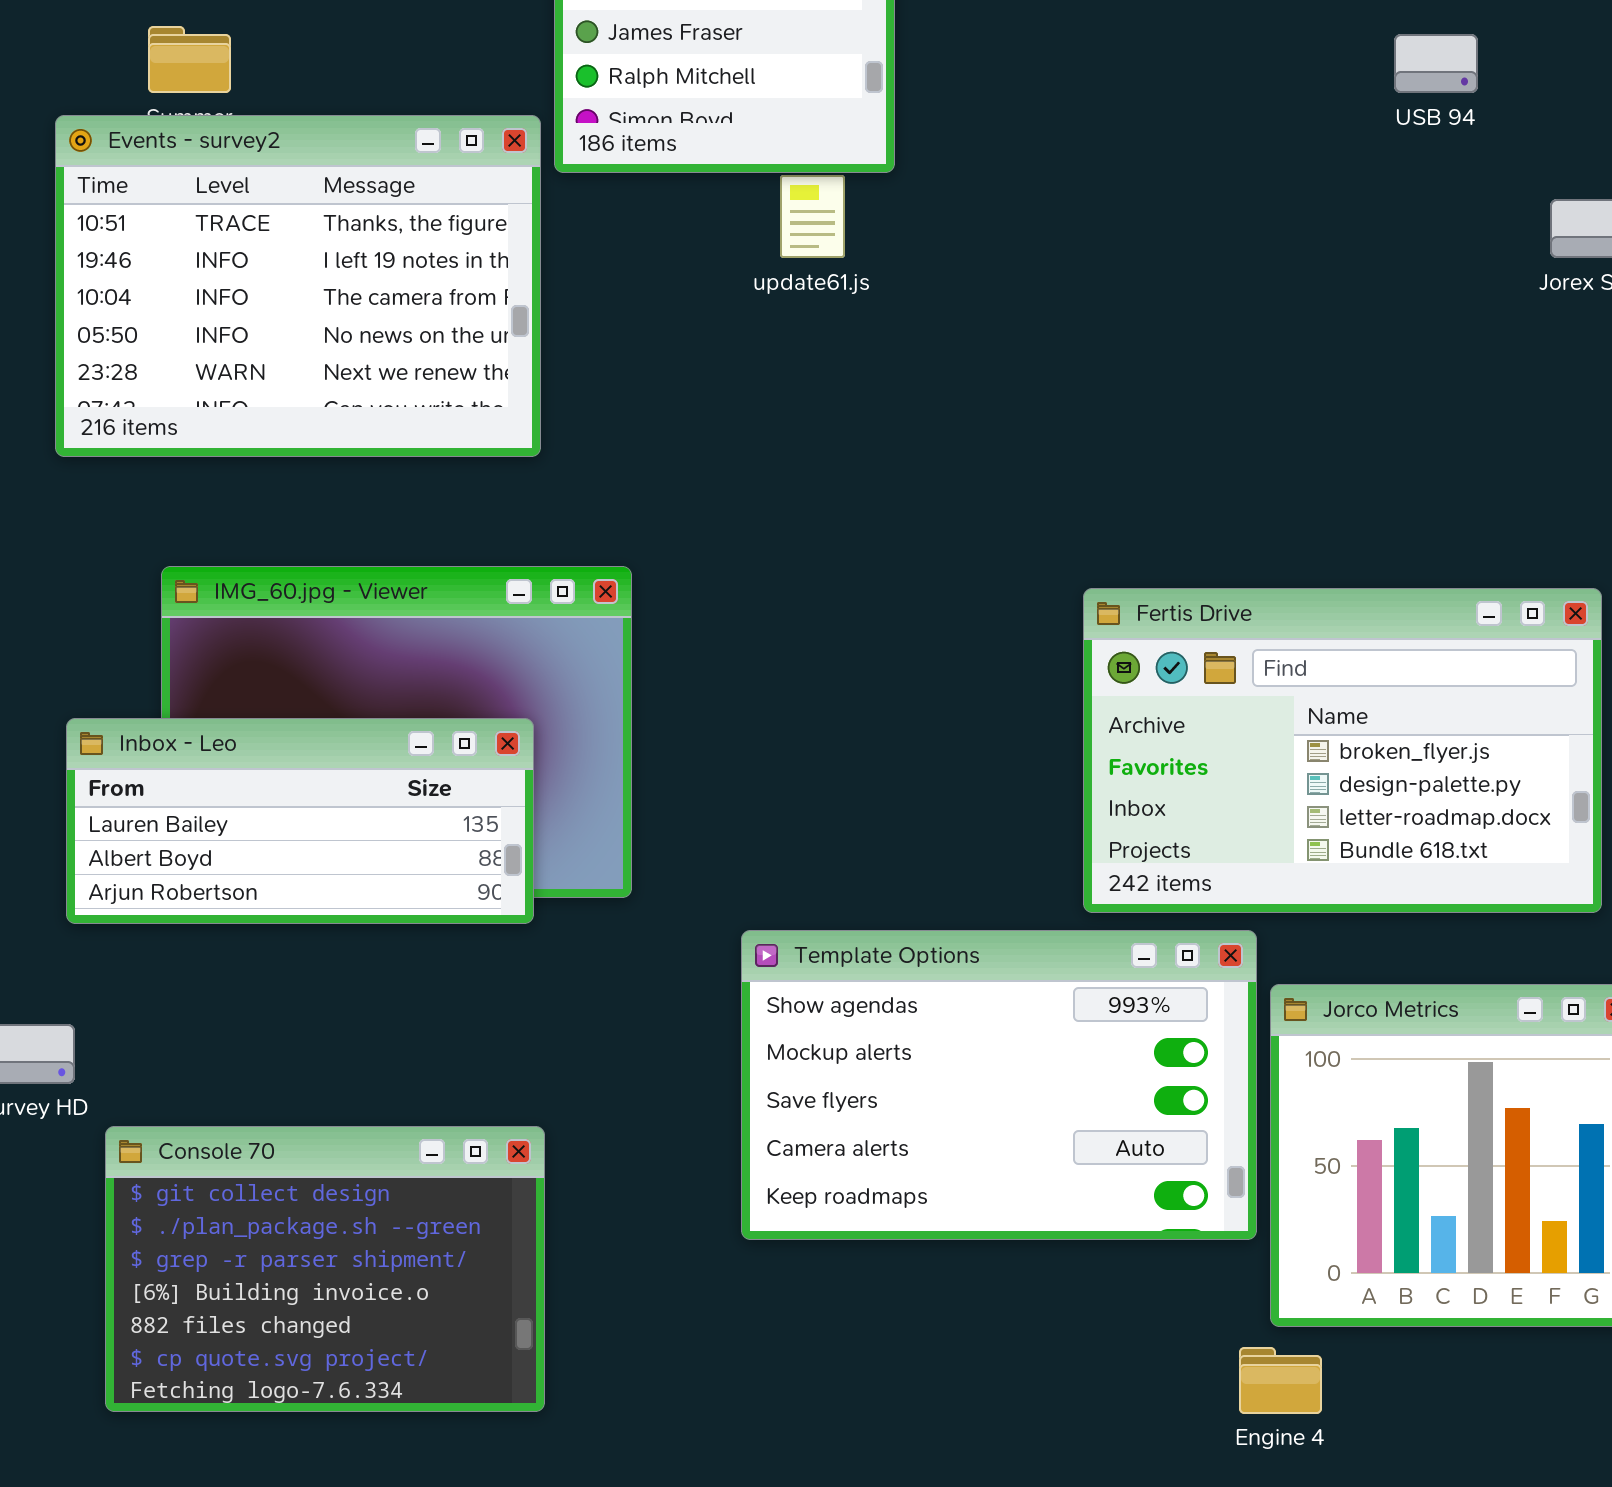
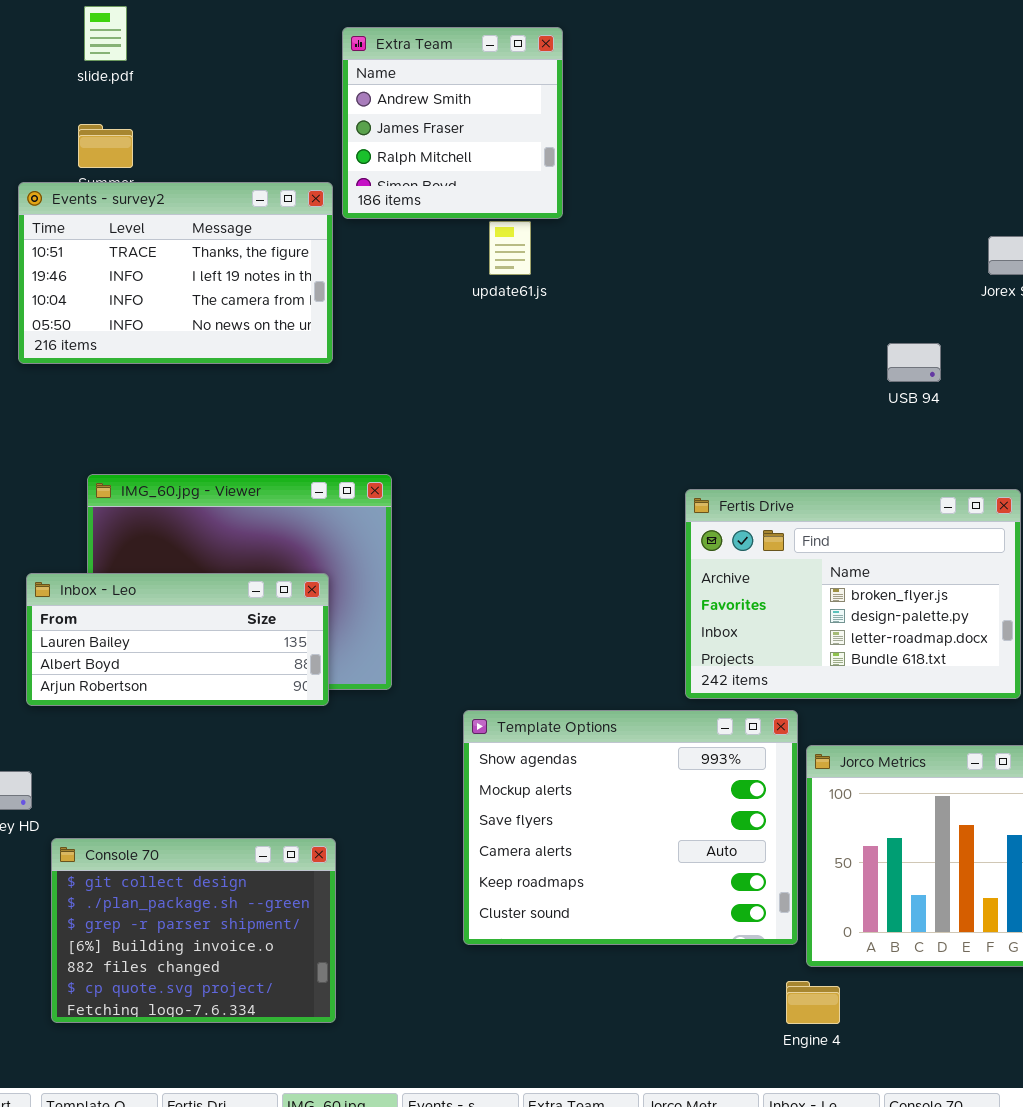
USB 94: [1394,34,1478,93] -> [887,343,941,382], moved
Events - survey2: [55,115,541,457] -> [18,182,333,364], resized
Template Options: [741,930,1257,1240] -> [463,710,798,945], resized

